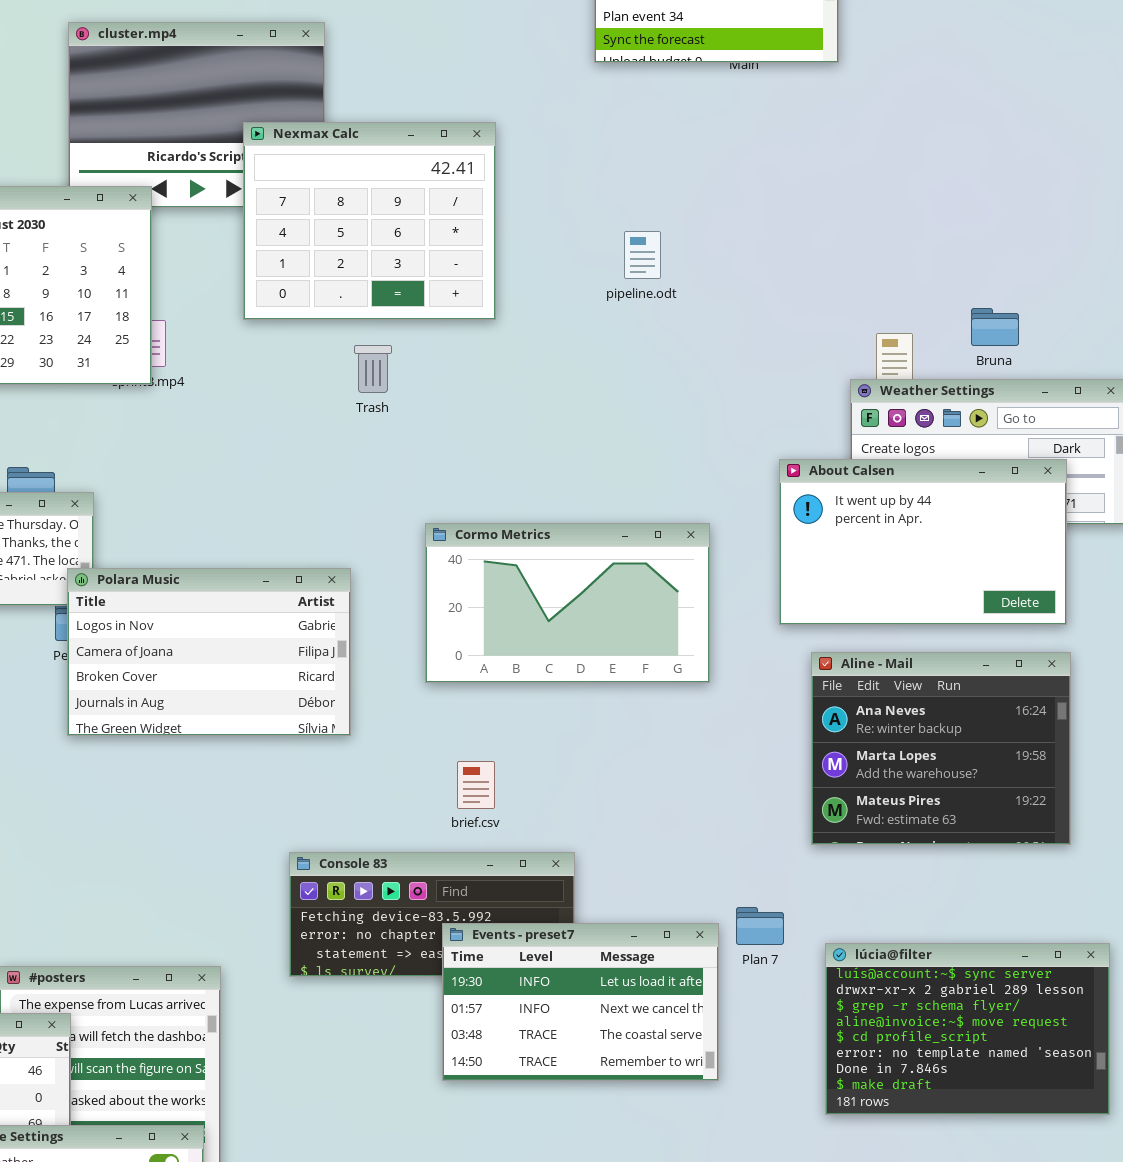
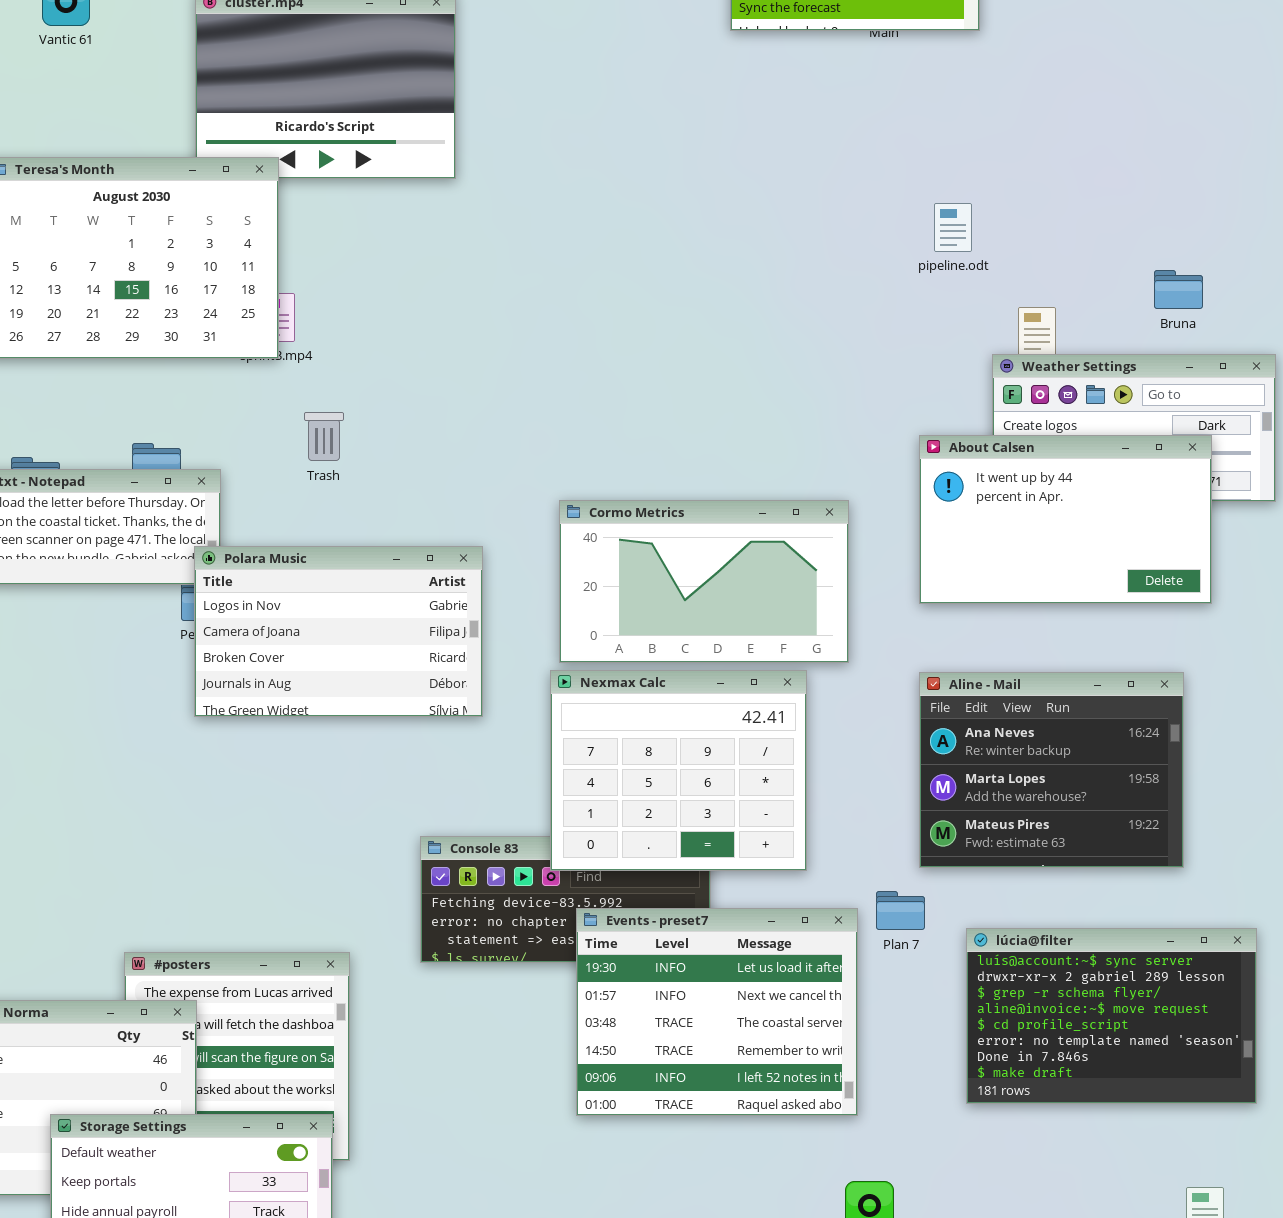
Nexmax Calc: [243,122,496,320] -> [550,670,807,871], moved
pipeline.odt: [624,231,661,279] -> [934,203,972,252], moved
Bruna: [971,308,1019,346] -> [1154,270,1203,309], moved
Trash: [354,345,392,393] -> [304,412,344,461], moved
Aline - Mail: [811,652,1071,845] -> [919,672,1184,868], moved
Events - preset7: [442,923,719,1081] -> [576,908,858,1116], resized

